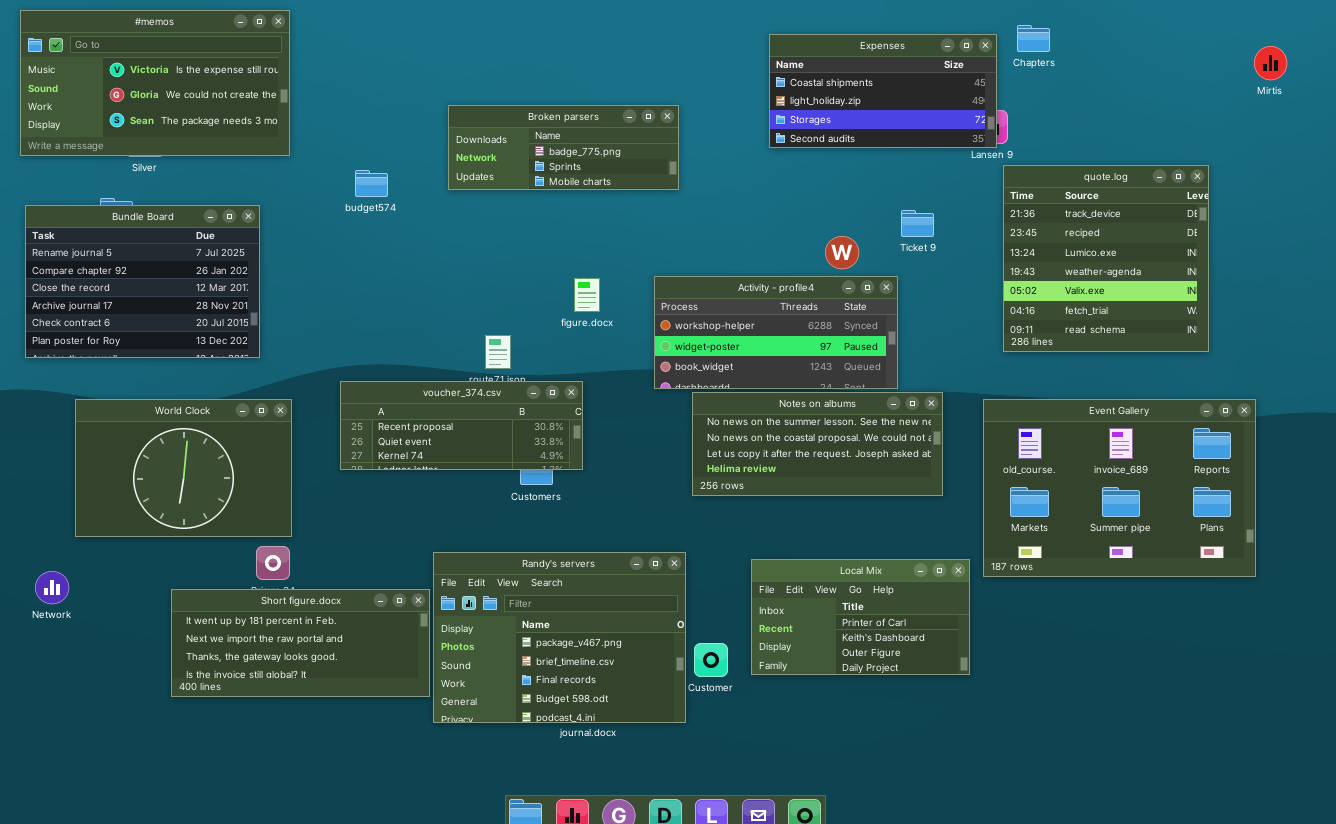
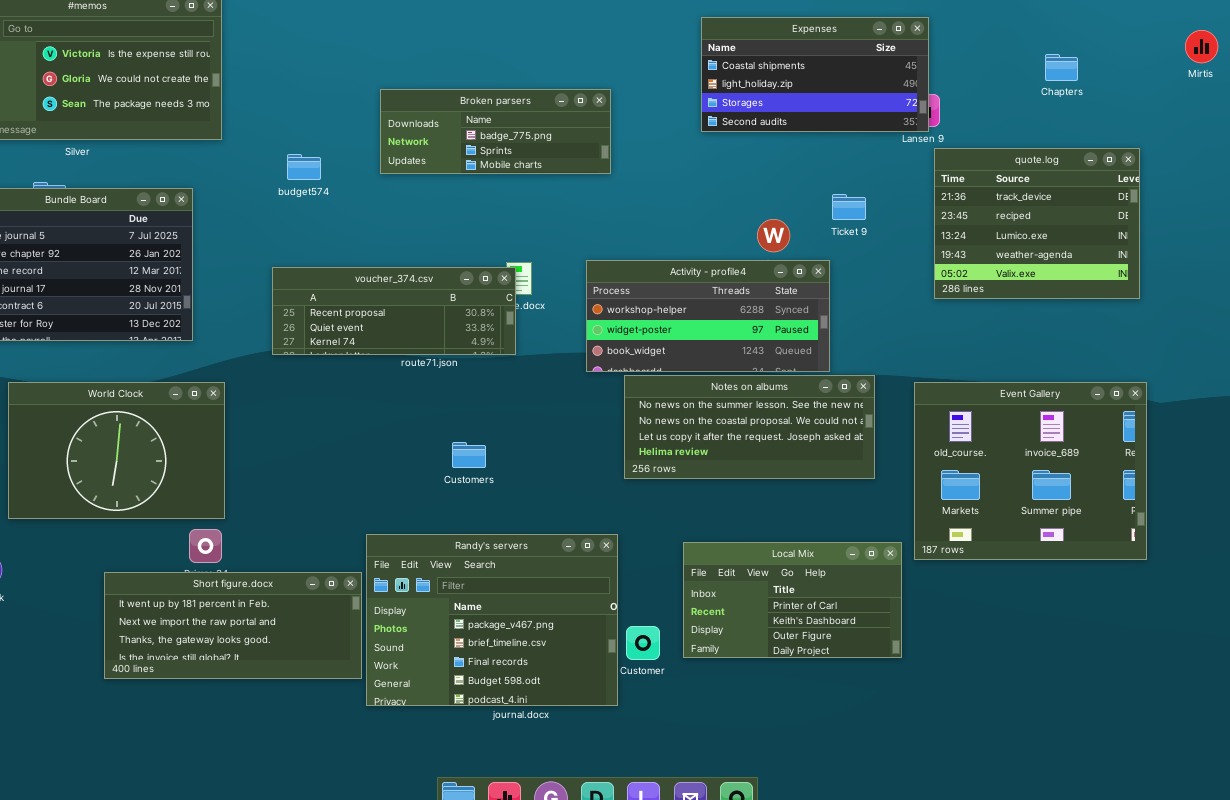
Chapters: [1017,25,1050,52] -> [1045,54,1078,81], moved
quote.log: [1003,165,1209,352] -> [934,148,1140,299], resized
voucher_374.csv: [340,381,583,470] -> [272,267,516,355], moved
Event Gallery: [983,399,1256,577] -> [914,382,1147,560], resized

